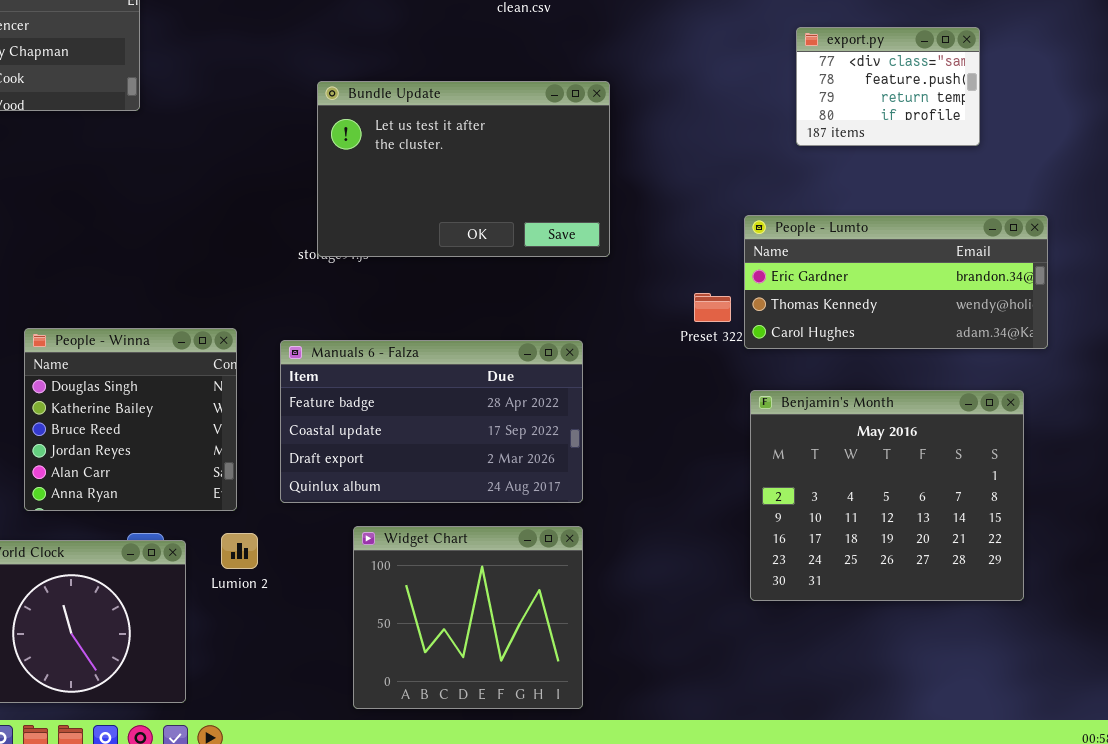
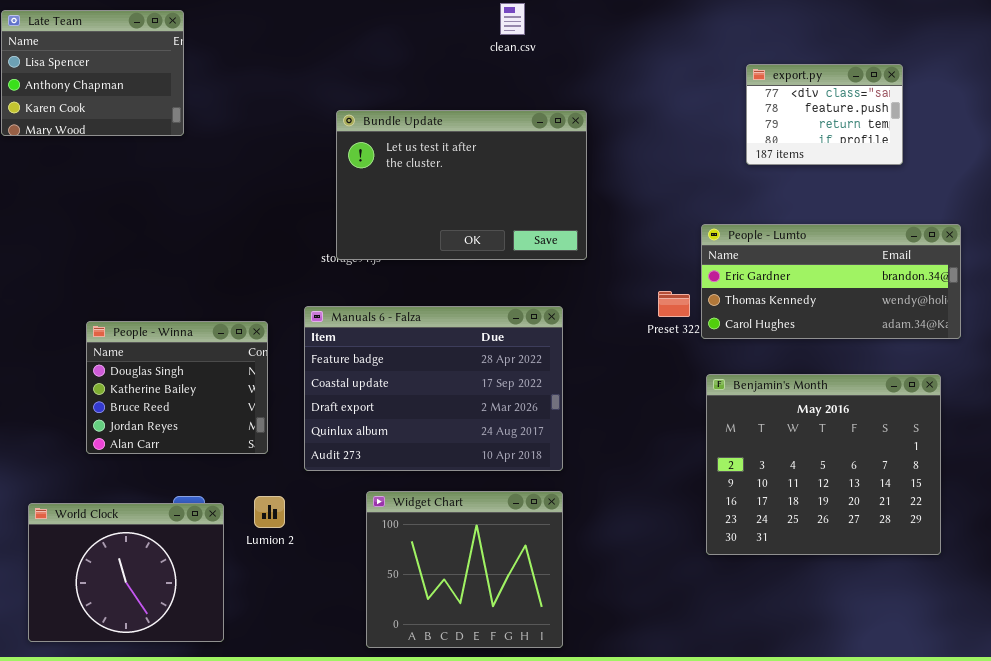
People - Winna: [24,328,237,511] -> [86,321,268,454], resized
Manuals 6 - Falza: [280,340,583,503] -> [304,306,563,471], resized

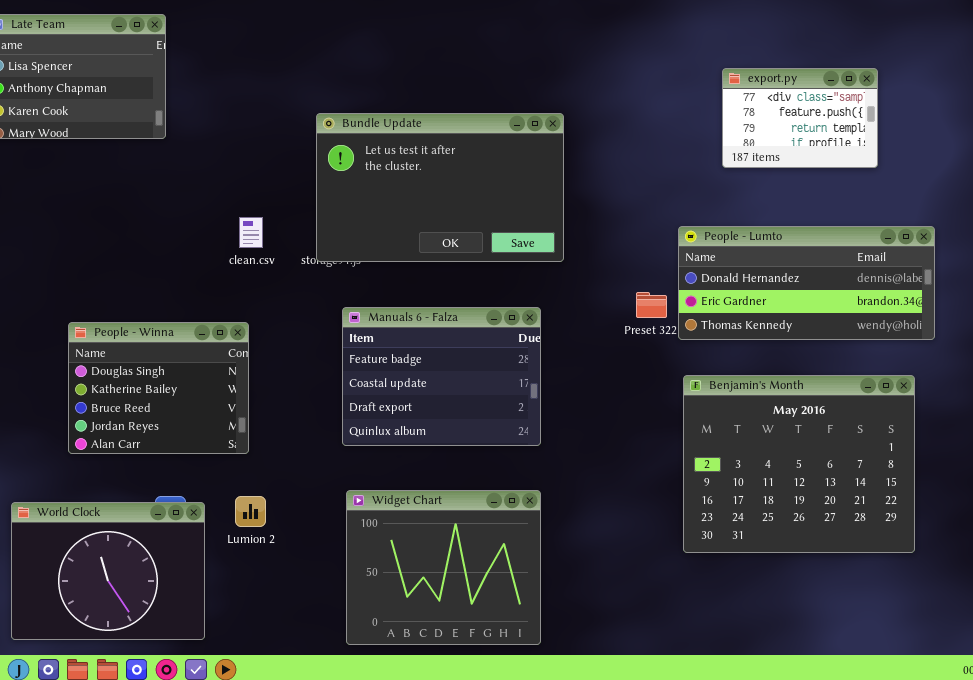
clean.csv: [500,3,525,35] -> [239,217,263,248], moved
People - Lumto: [701,224,961,339] -> [678,226,935,340], scrolled up 1 row
Manuals 6 - Falza: [304,306,563,471] -> [342,307,541,446], resized

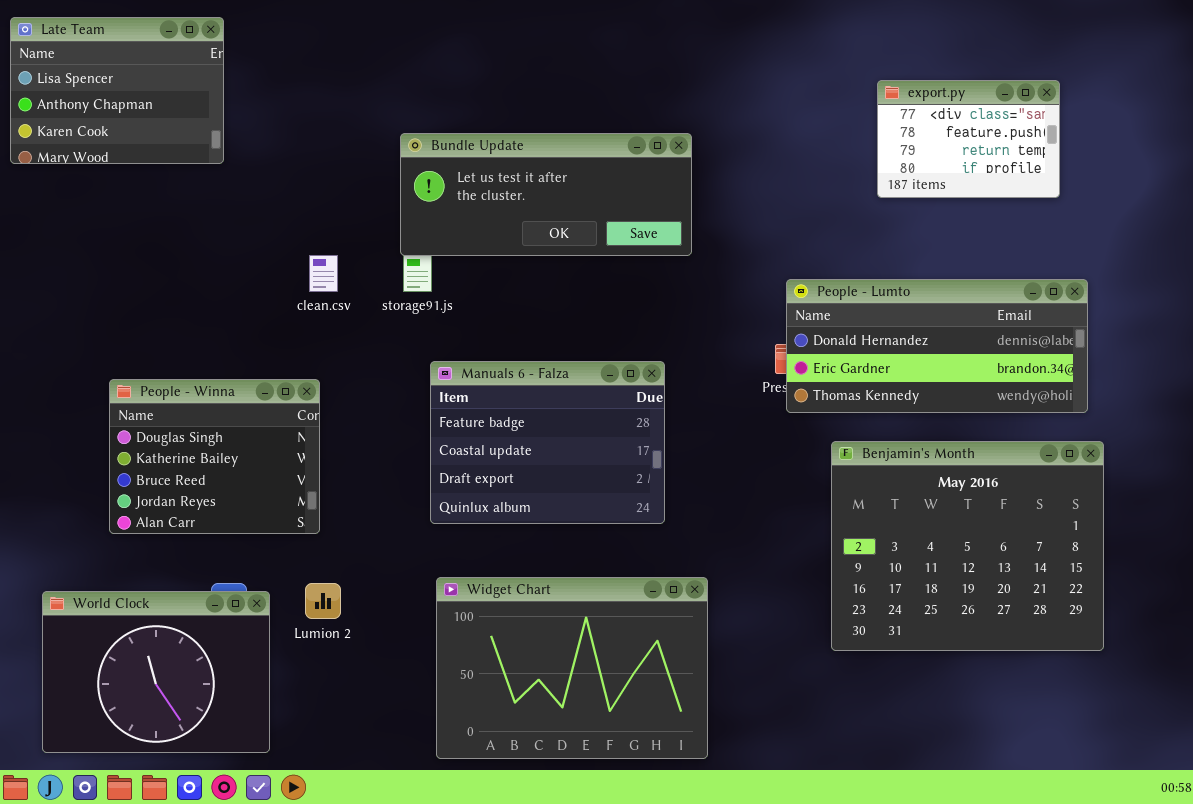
Bundle Update: [316,113,564,262] -> [400,133,692,256], resized
People - Lumto: [678,226,935,340] -> [786,279,1088,413], moved
Widget Chart: [346,490,541,645] -> [436,577,708,759], resized

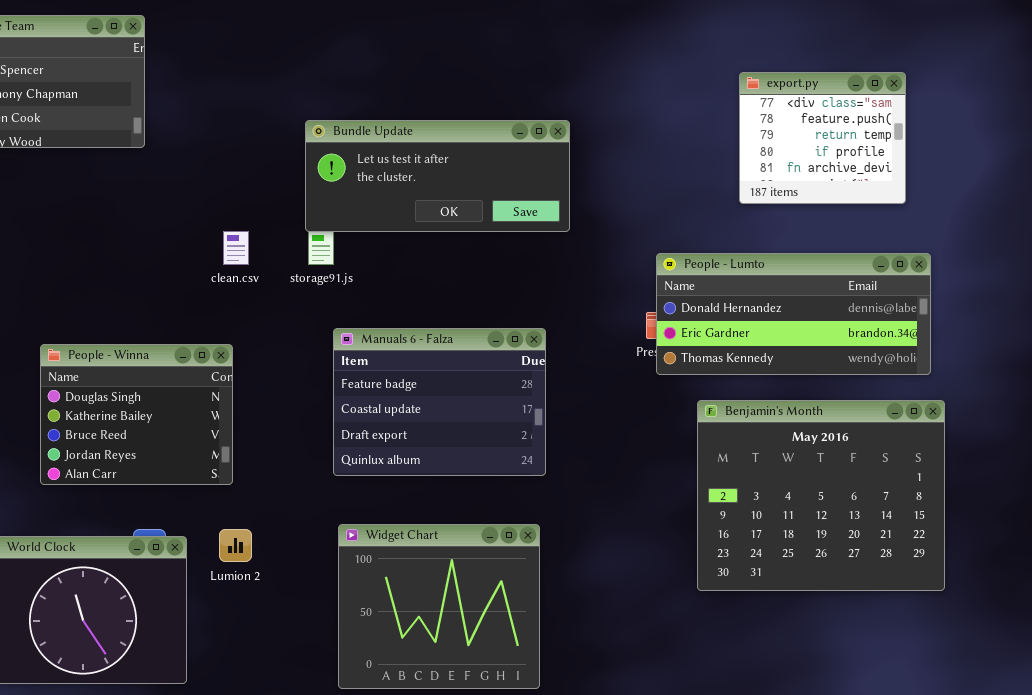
export.py: [877,80,1060,198] -> [739,72,906,204], resized
Widget Chart: [436,577,708,759] -> [338,524,540,689], resized

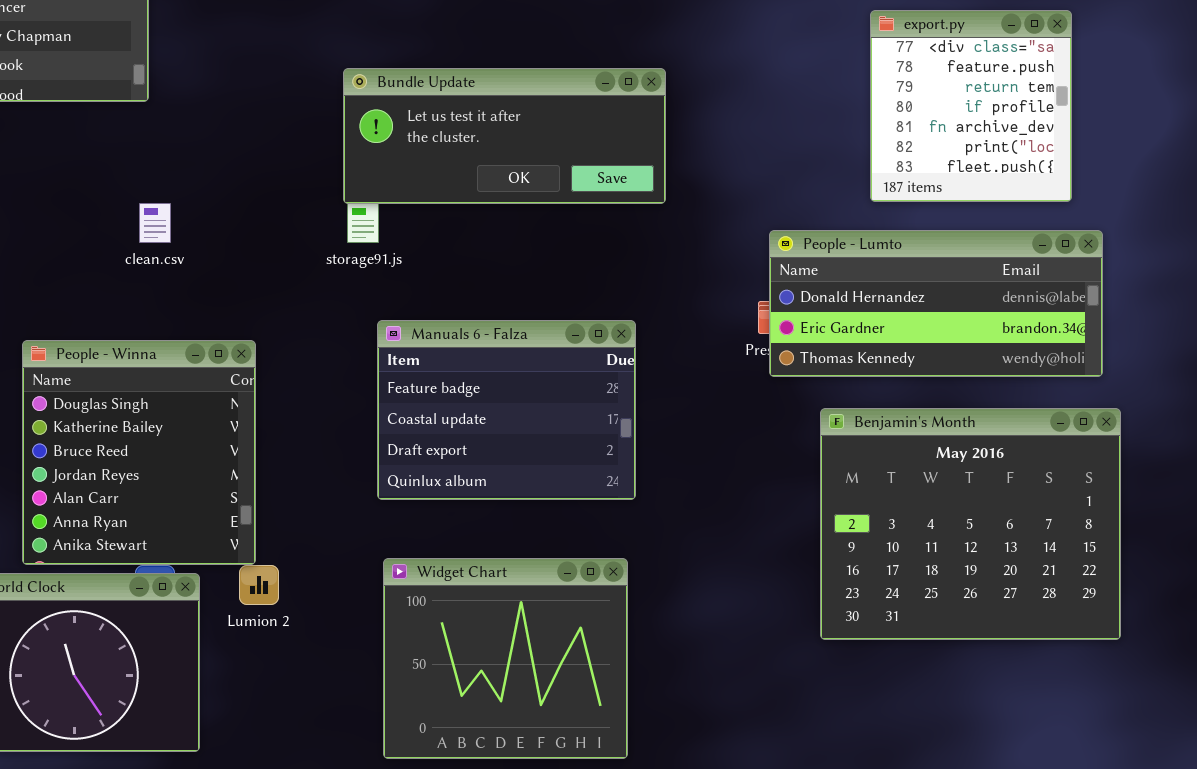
export.py: [739,72,906,204] -> [870,10,1072,202], resized
clean.csv: [223,231,249,265] -> [139,203,171,243], moved
People - Winna: [40,344,233,485] -> [22,340,256,565], resized

